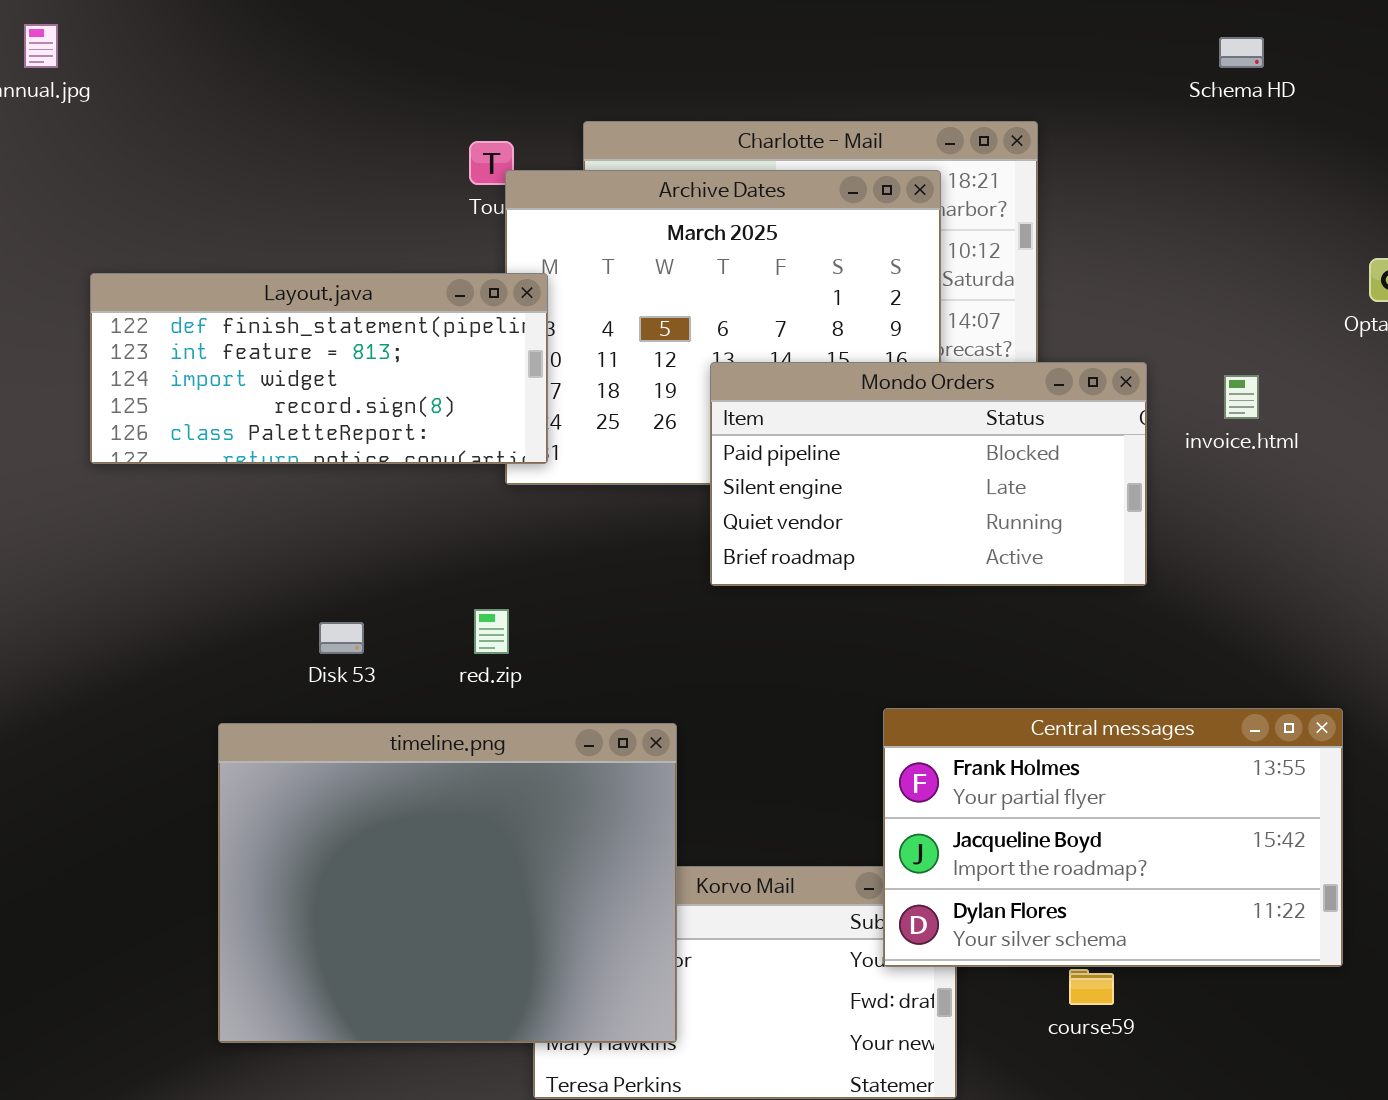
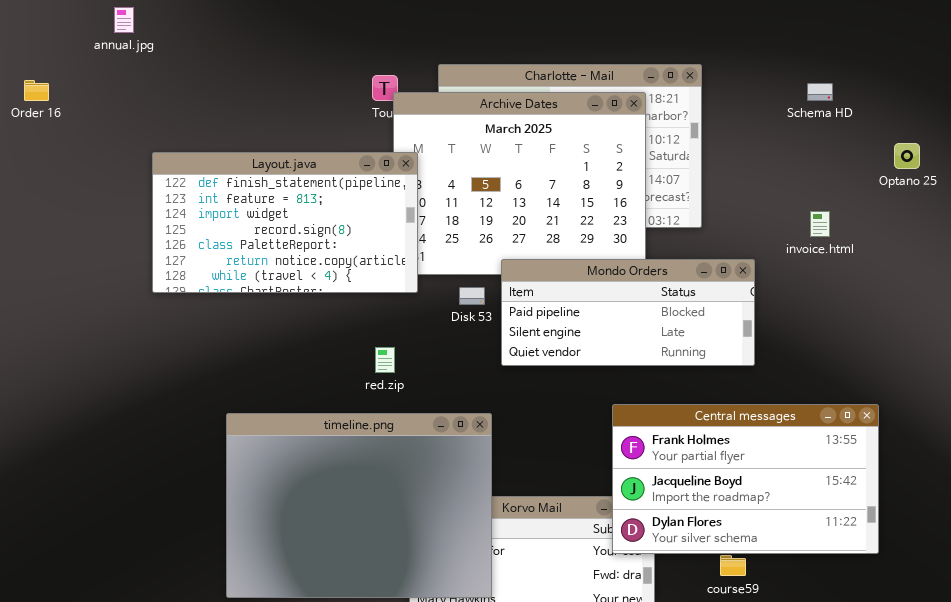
Schema HD: [1219,37,1264,68] -> [807,83,833,101], moved
Layout.java: [90,273,548,464] -> [152,152,418,293], resized
Mondo Orders: [710,362,1147,586] -> [501,259,755,366], moved, resized
Disk 53: [319,622,364,654] -> [459,287,485,305], moved

